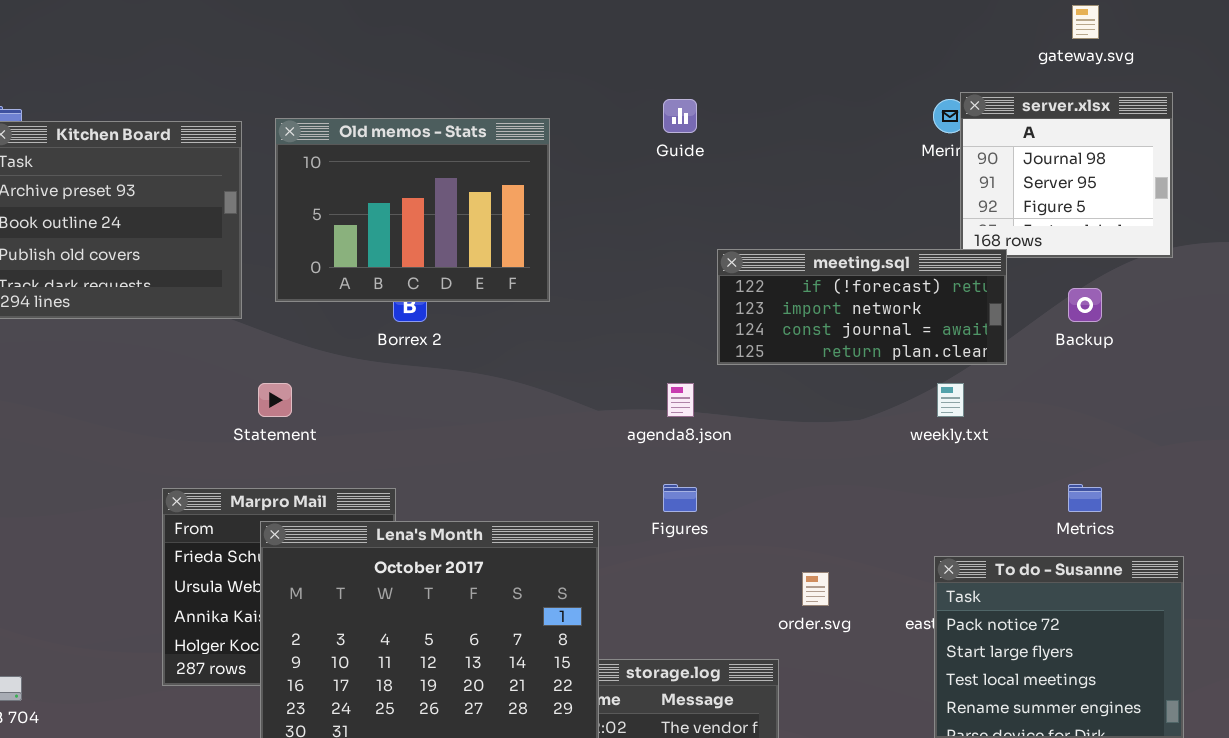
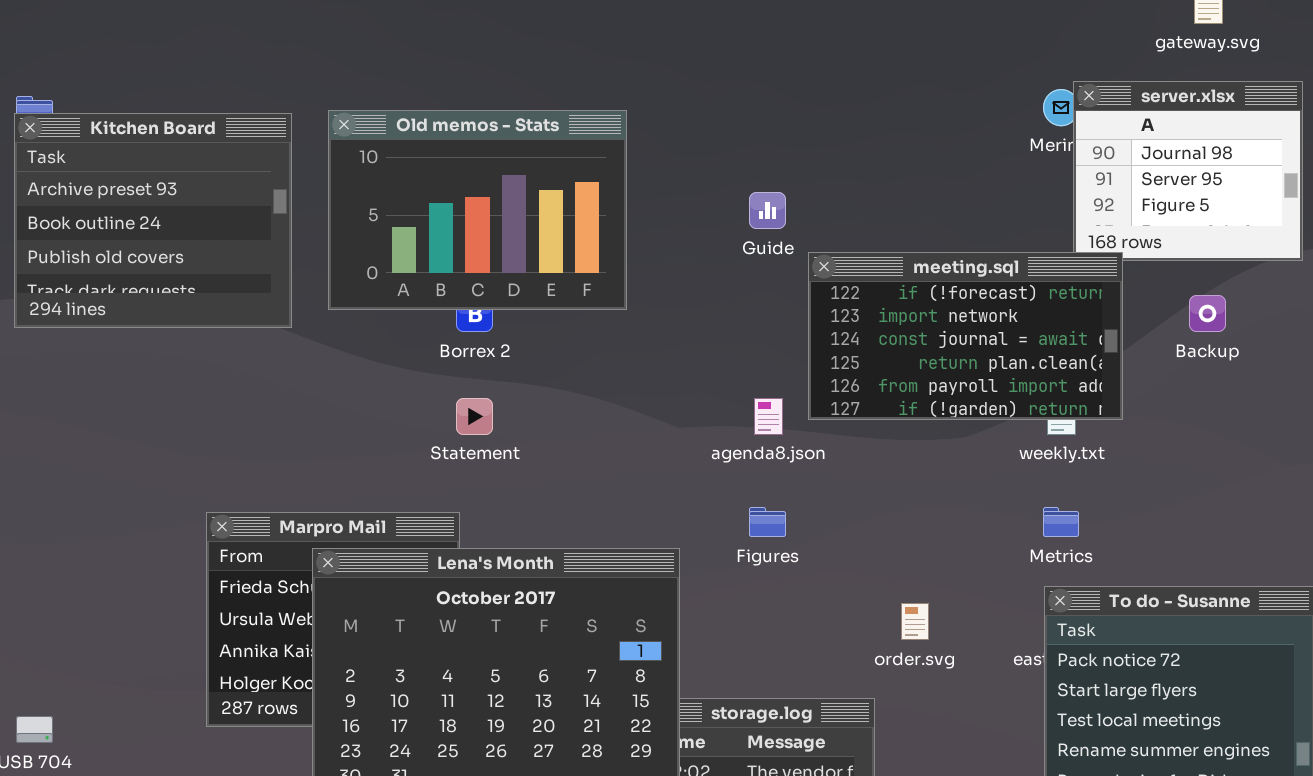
Guide: [663,99,697,133] -> [749,192,786,229], moved
meeting.sql: [717,249,1007,365] -> [808,252,1123,420], resized
Statement: [258,383,292,417] -> [456,398,493,435], moved
Metrics: [1068,484,1102,512] -> [1043,507,1079,537], moved

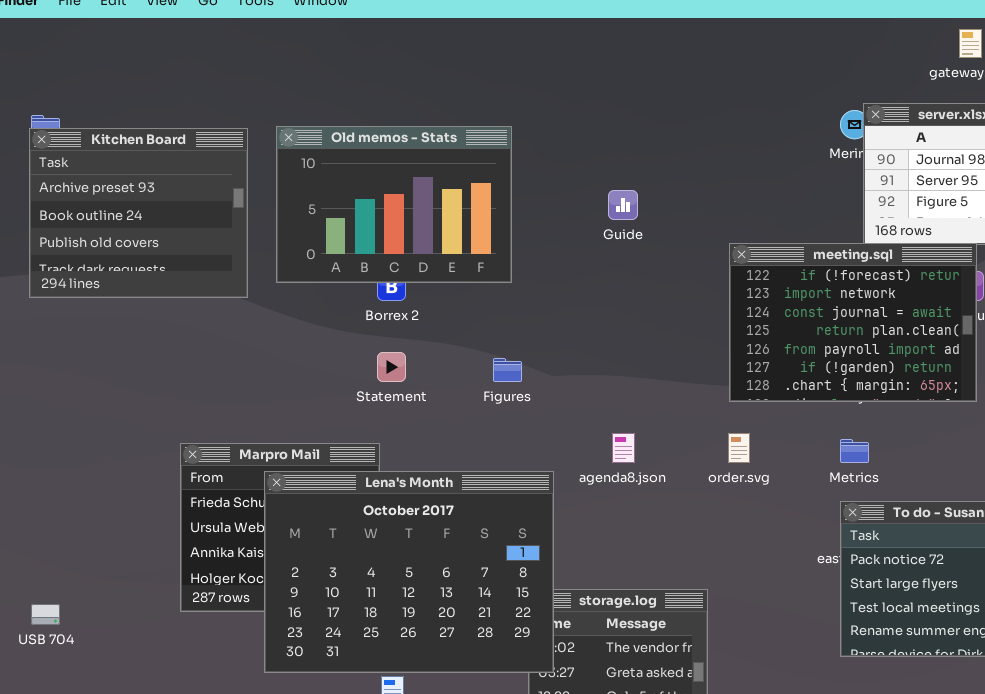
meeting.sql: [808,252,1123,420] -> [729,243,977,402], moved, resized
agenda8.json: [754,398,783,435] -> [612,433,635,463], moved
Figures: [749,507,786,537] -> [493,358,522,382], moved
order.svg: [901,603,929,640] -> [728,433,750,463], moved

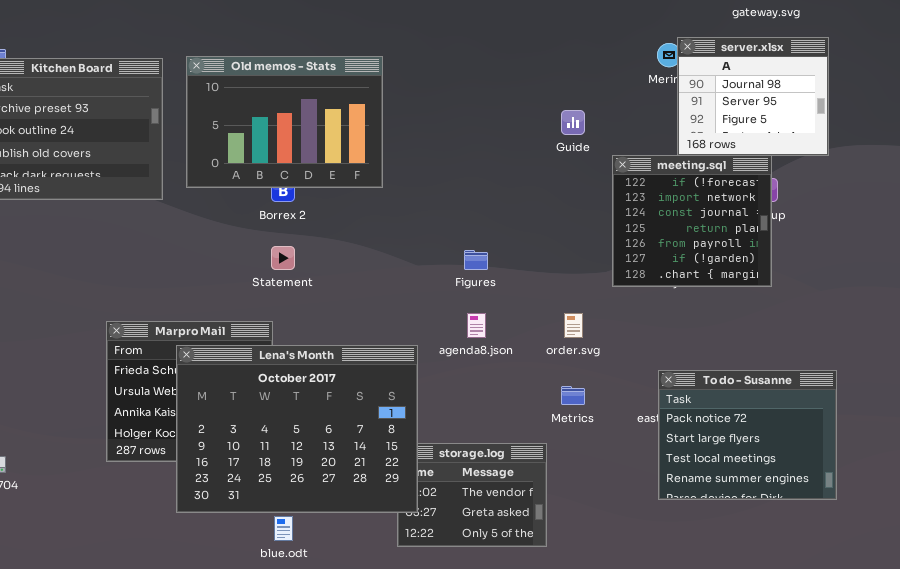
Guide: [608,190,638,220] -> [561,110,585,135], moved
meeting.sql: [729,243,977,402] -> [612,155,772,287], resized
Figures: [493,358,522,382] -> [464,250,488,270], moved
Metrics: [840,439,869,463] -> [561,386,585,405], moved

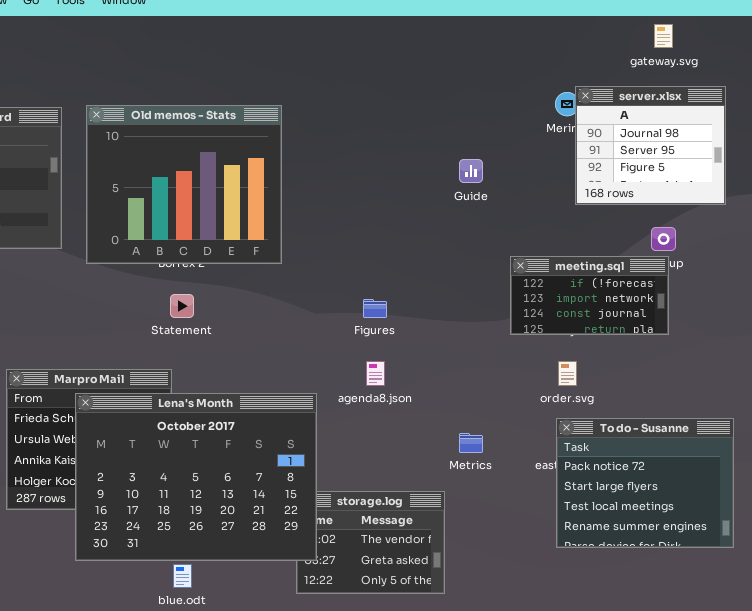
Old memos - Stats: [186,56,383,188] -> [86,105,282,264], resized
meeting.sql: [612,155,772,287] -> [510,256,669,335], resized
order.svg: [564,313,583,338] -> [558,361,577,386], moved

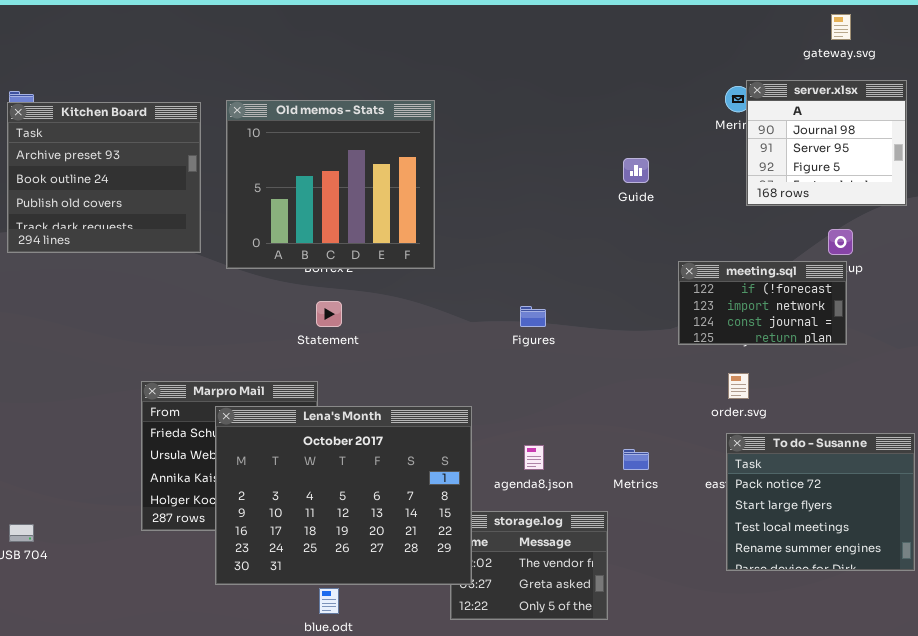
agenda8.json: [366,361,385,386] -> [524,445,544,470], moved

